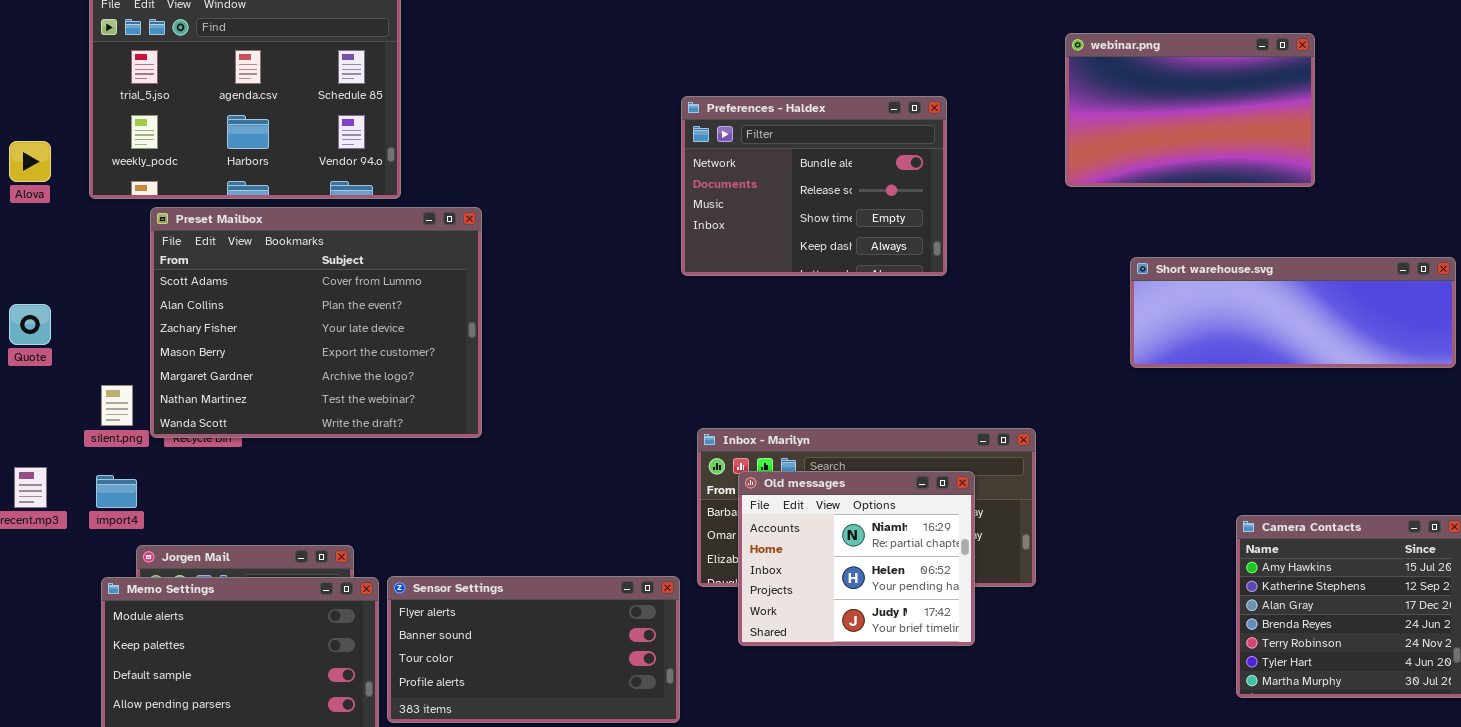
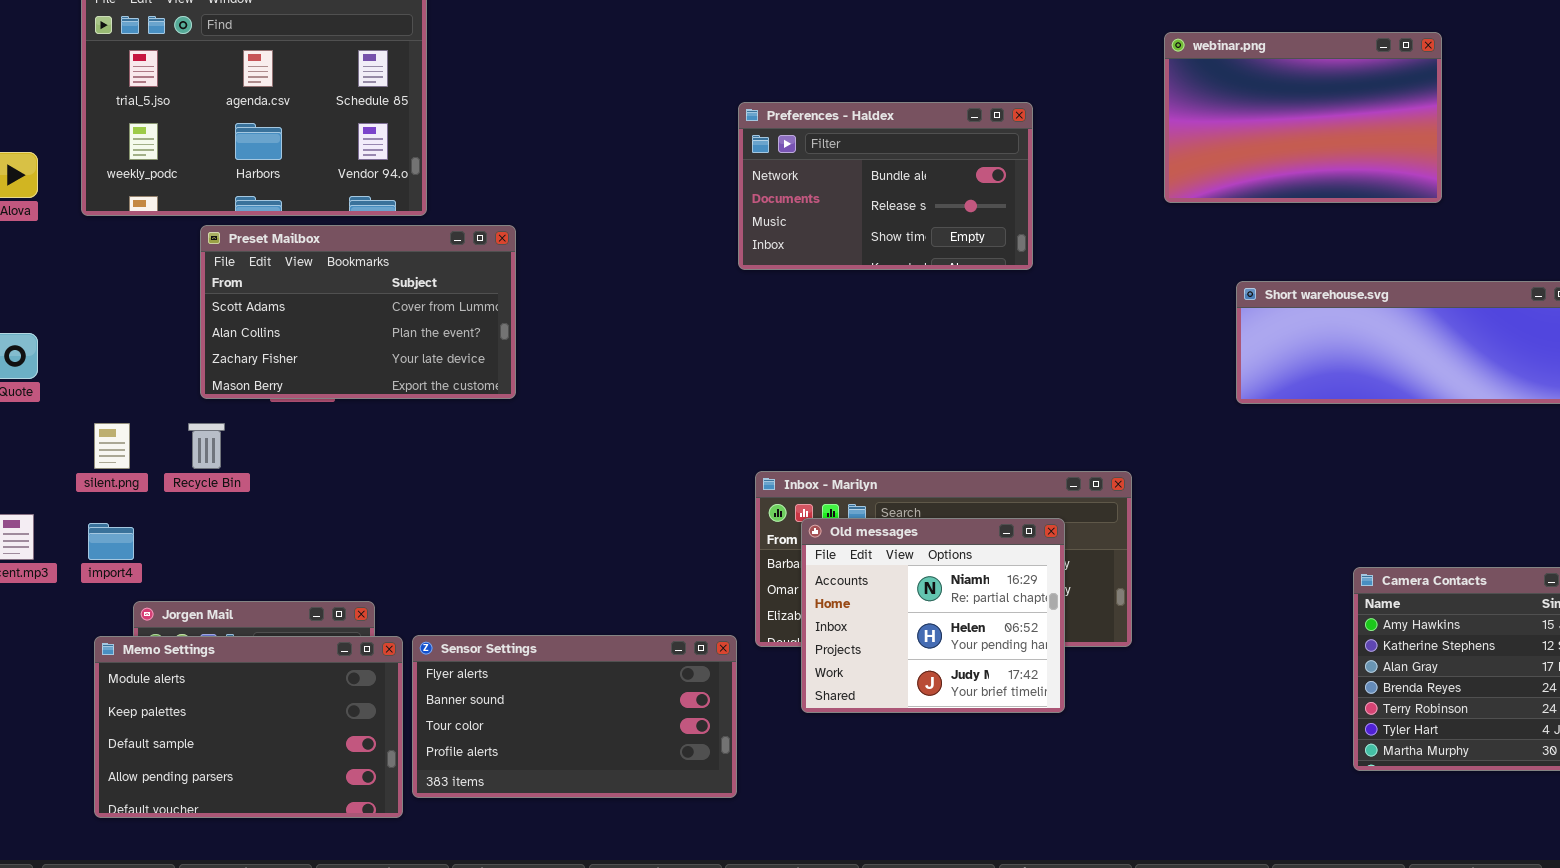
Preferences - Haldex: [681,96,947,276] -> [738,102,1033,270], resized
Preset Mailbox: [150,207,482,438] -> [200,225,516,399], resized

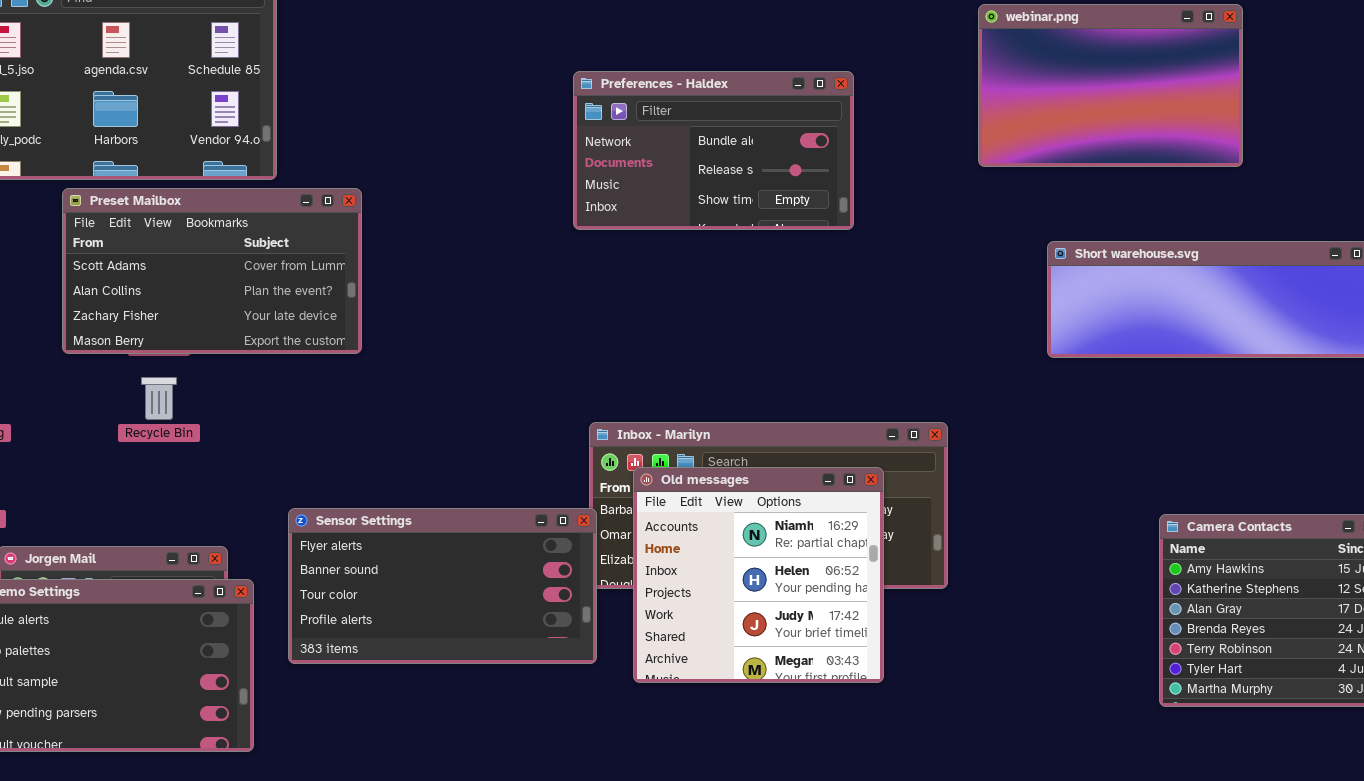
Recycle Bin: [188,423,225,469] -> [141,377,177,420], moved
Old messages: [801,518,1065,713] -> [633,467,884,683], resized
Sensor Settings: [412,635,737,798] -> [288,508,597,664], moved

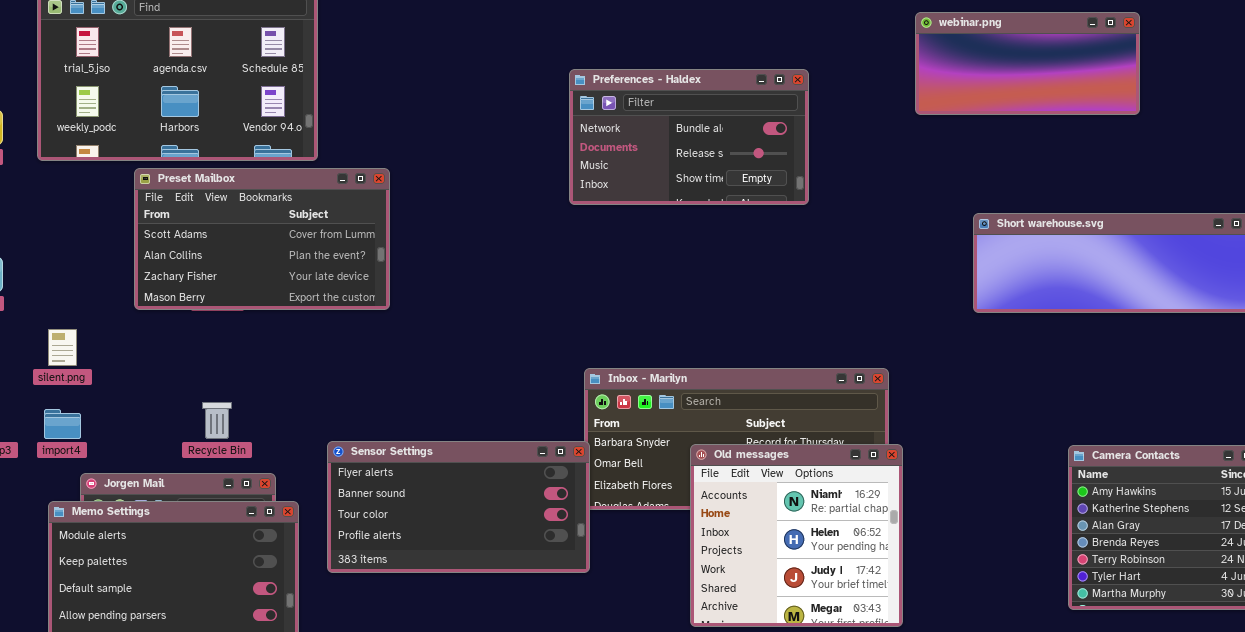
webinar.png: [978,4,1243,167] -> [915,12,1140,115], resized
Recycle Bin: [141,377,177,420] -> [202,402,232,439], moved
Old messages: [633,467,884,683] -> [690,444,903,627], moved

